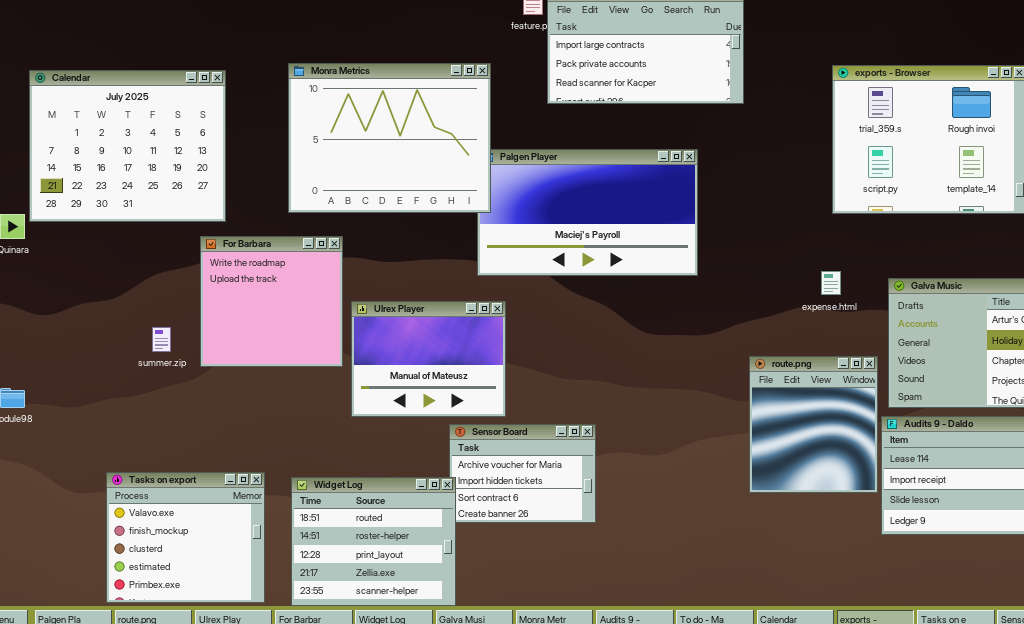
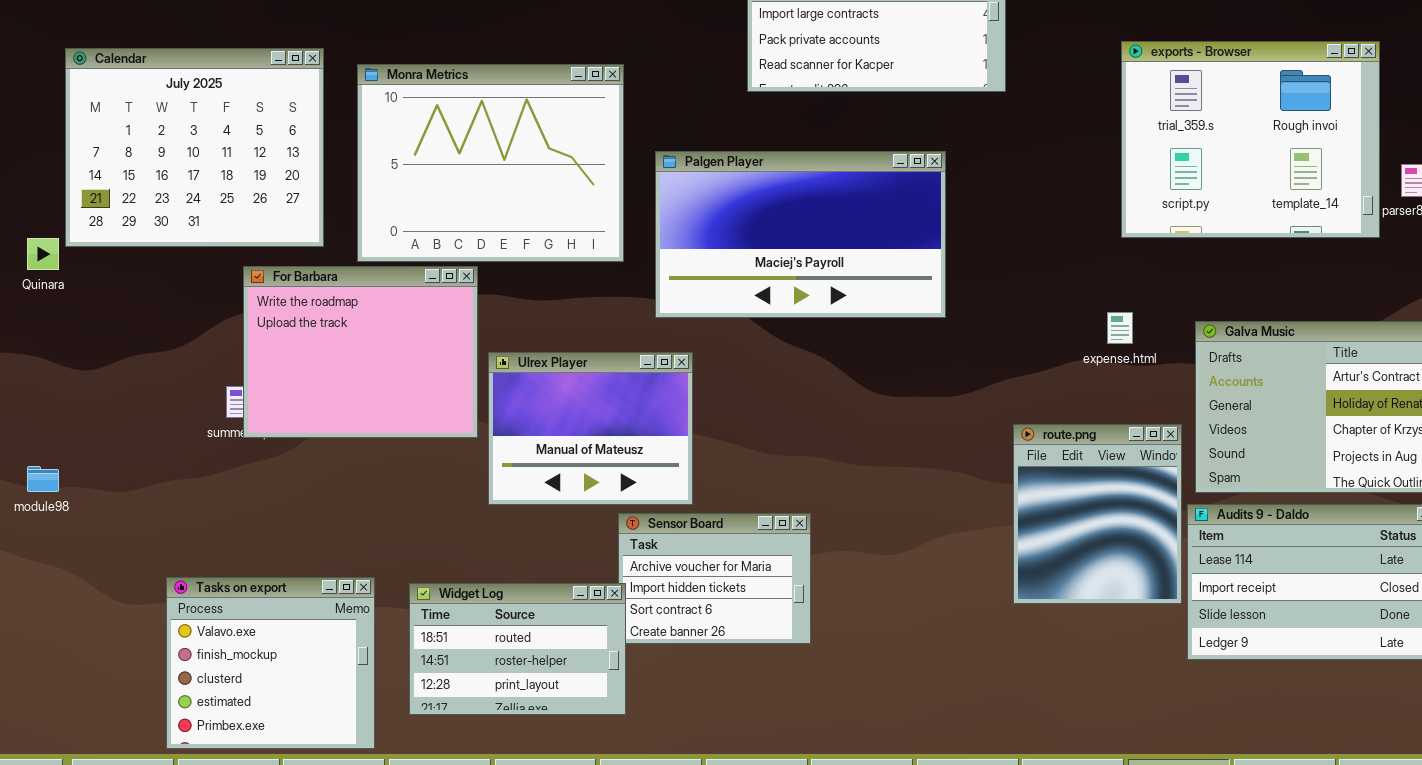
Monra Metrics: [288,63,491,213] -> [357,64,624,262], moved
For Barbara: [200,236,343,367] -> [243,266,478,438], resized
Widget Log: [291,477,456,606] -> [409,583,626,715], resized

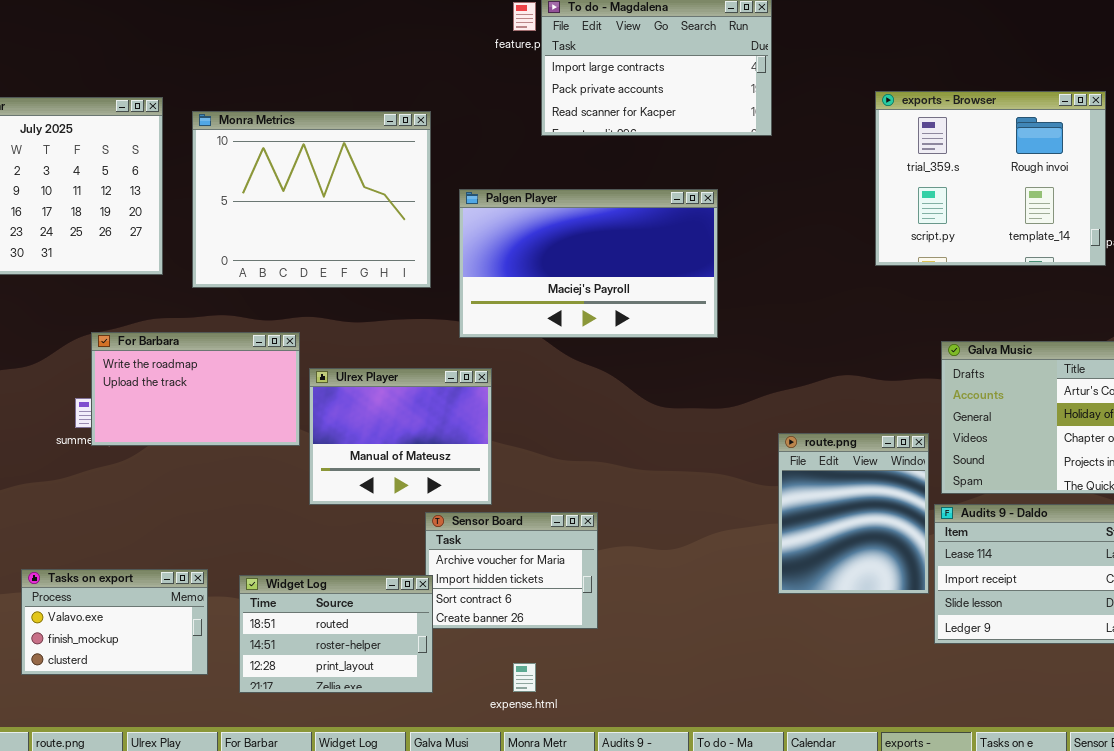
For Barbara: [243,266,478,438] -> [91,332,300,446], resized
expense.html: [1107,312,1133,344] -> [513,663,536,692], moved
Tasks on export: [166,577,375,749] -> [21,569,208,675], resized

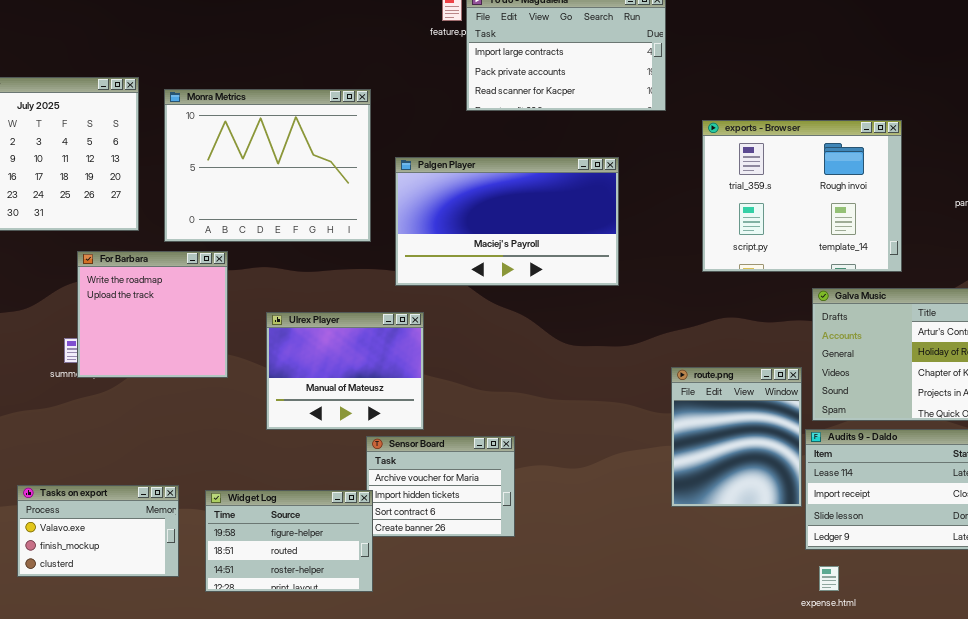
exports - Browser: [875,91,1106,266] -> [702,120,902,272], moved
For Barbara: [91,332,300,446] -> [77,251,228,378], resized
Widget Log: [239,575,433,693] -> [205,490,373,592], scrolled up 1 row
expense.html: [513,663,536,692] -> [819,566,839,591], moved

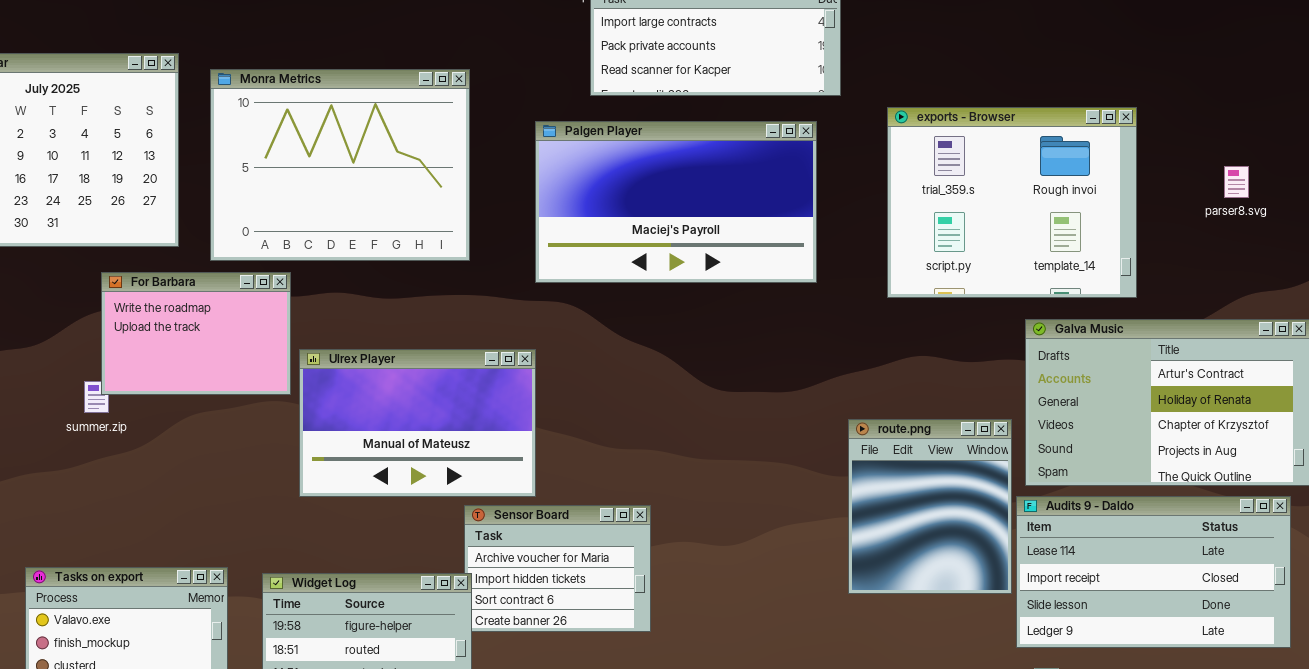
Palgen Player: [395,157,619,286] -> [535,121,817,283], moved
For Barbara: [77,251,228,378] -> [101,272,291,395], resized
Ulrex Player: [266,312,424,430] -> [299,349,536,497], resized

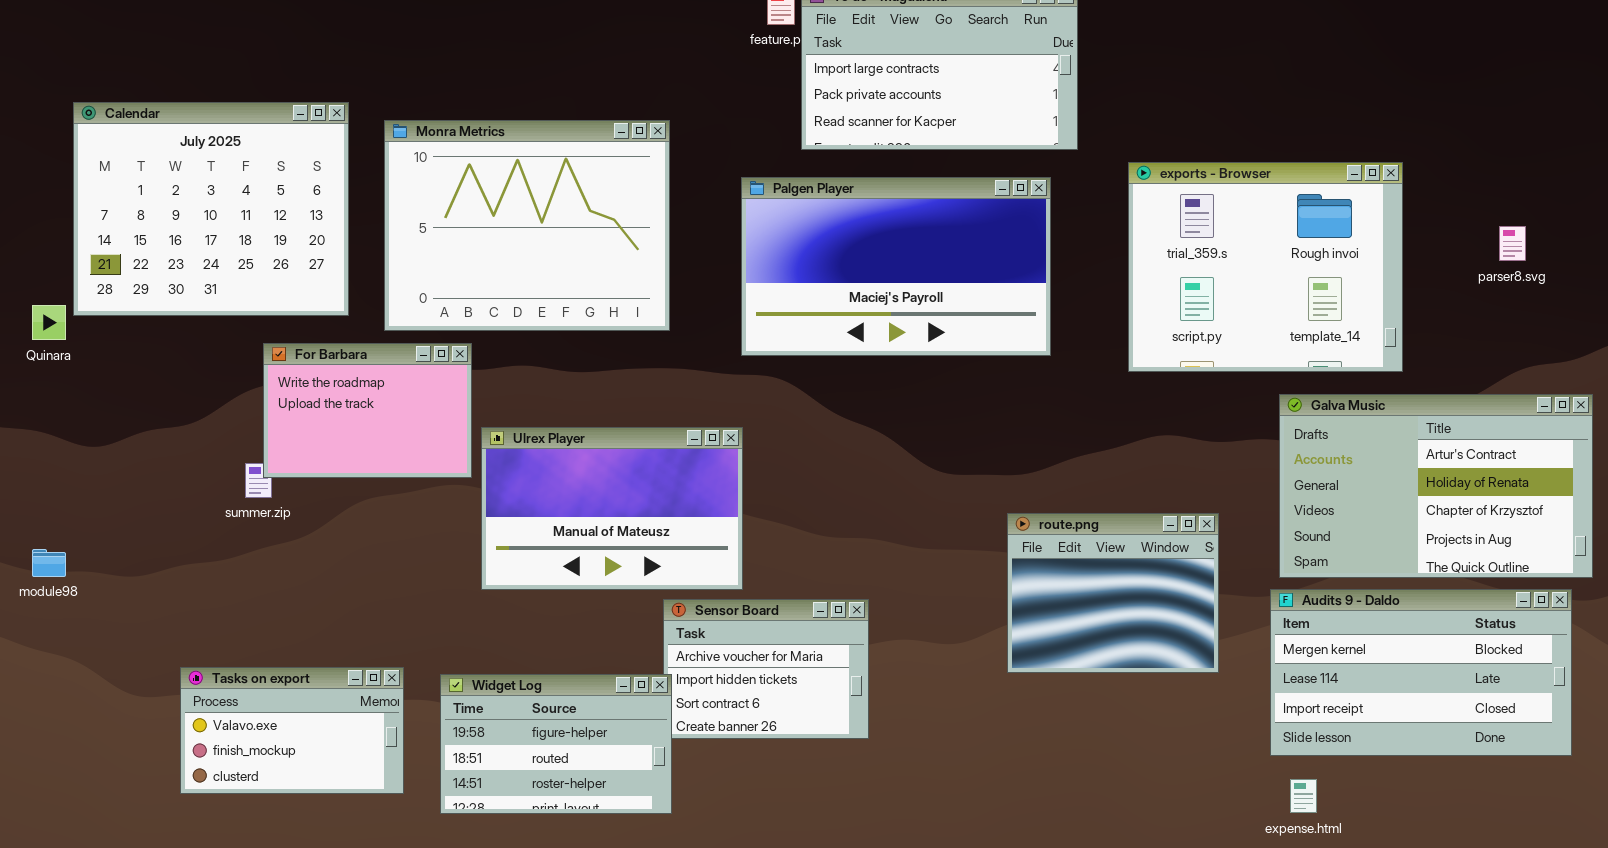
route.png: [848,419,1012,594] -> [1007,513,1219,673], moved, resized
Audits 9 - Daldo: [1016,496,1291,648] -> [1270,589,1572,756], scrolled up 1 row

